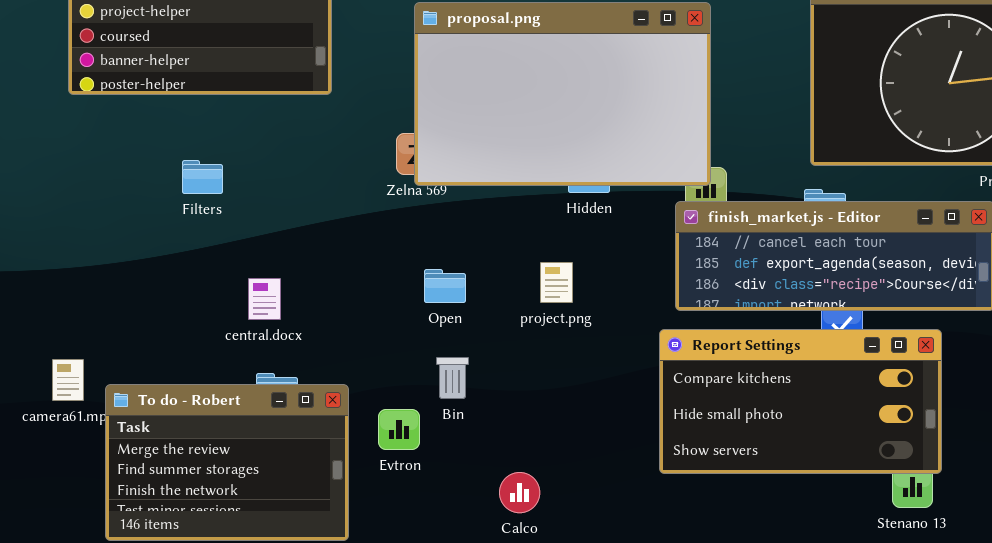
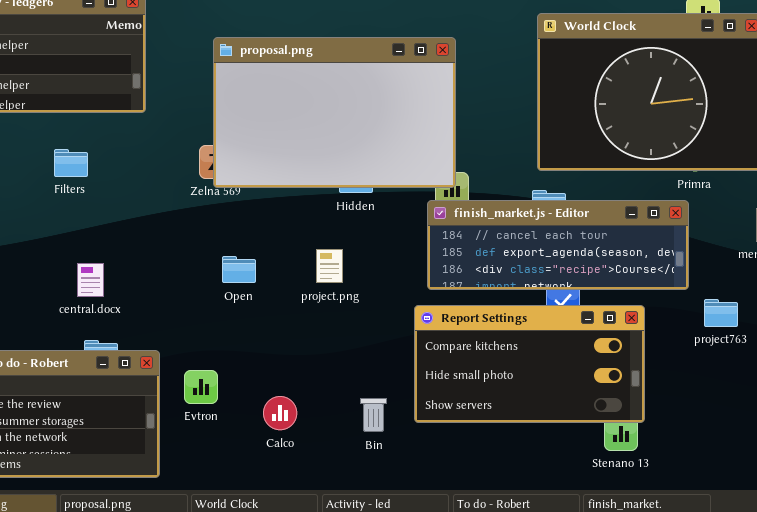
Filters: [182,160,223,194] -> [54,149,88,177], moved
Bin: [436,357,469,399] -> [360,398,387,432], moved
Calco: [499,472,540,513] -> [263,396,297,430], moved

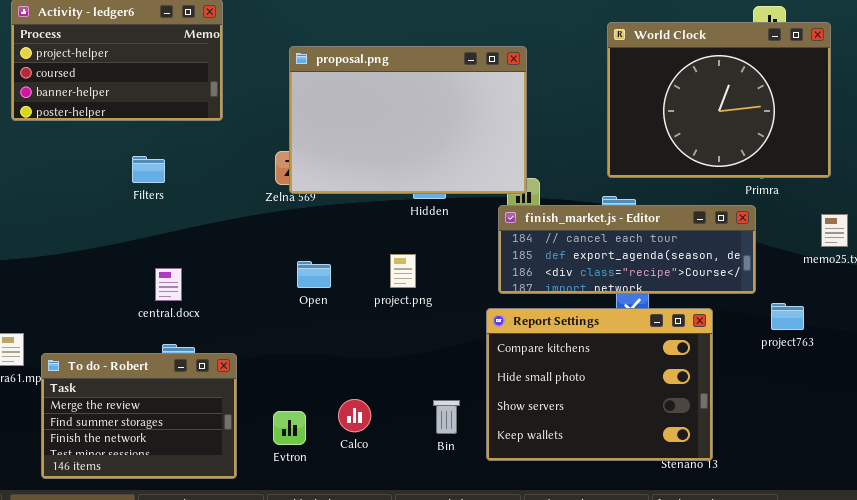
Report Settings: [414,305,645,423] -> [486,308,713,461], resized
Evtron: [184,370,218,404] -> [273,411,306,445], moved

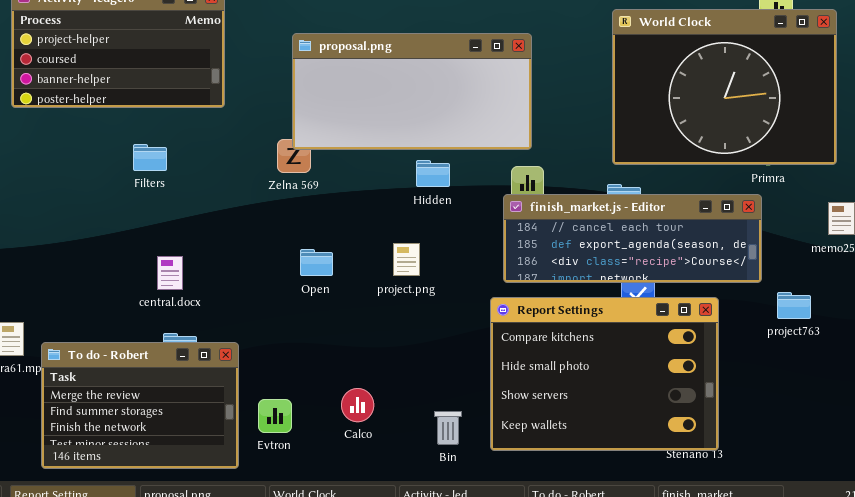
proposal.png: [289,46,527,194] -> [292,33,532,150], resized
Bin: [433,400,460,434] -> [434,411,462,445], moved
Evtron: [273,411,306,445] -> [258,399,292,433], moved

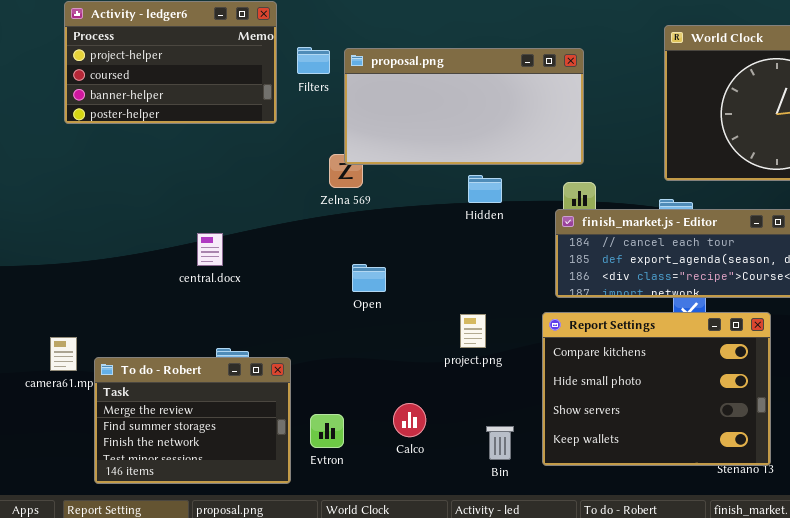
Filters: [133,144,167,171] -> [297,47,330,74], moved
project.png: [393,243,420,276] -> [460,314,486,348], moved
central.docx: [157,256,183,290] -> [197,233,223,266], moved

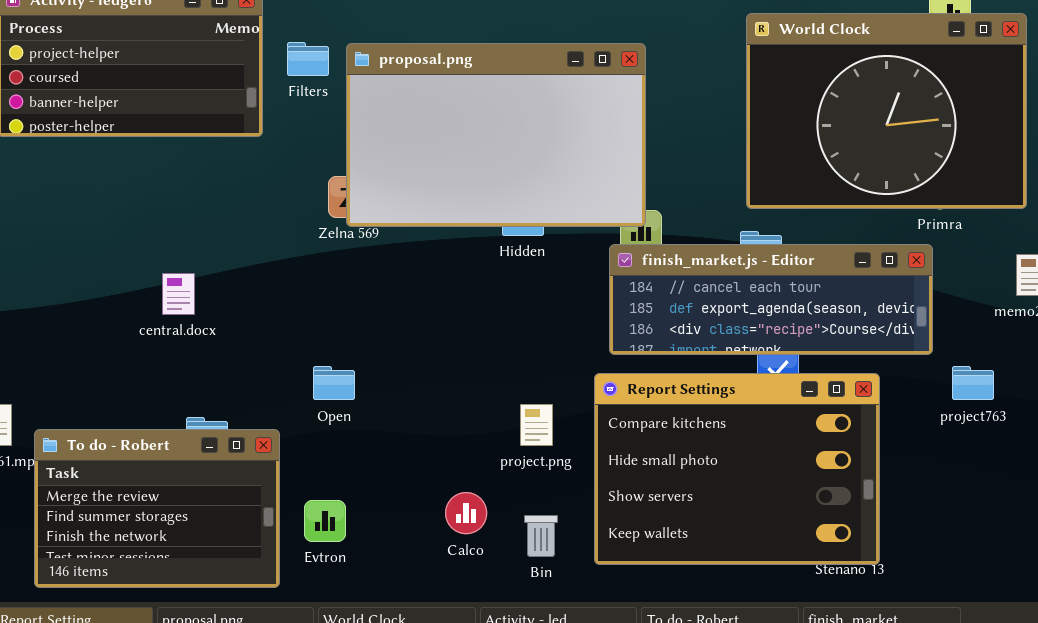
proposal.png: [344,48,584,165] -> [346,43,646,227], resized
Open: [352,264,386,292] -> [313,366,355,400], moved
project.png: [460,314,486,348] -> [520,404,553,446], moved
Calco: [393,403,426,437] -> [445,492,487,534], moved

